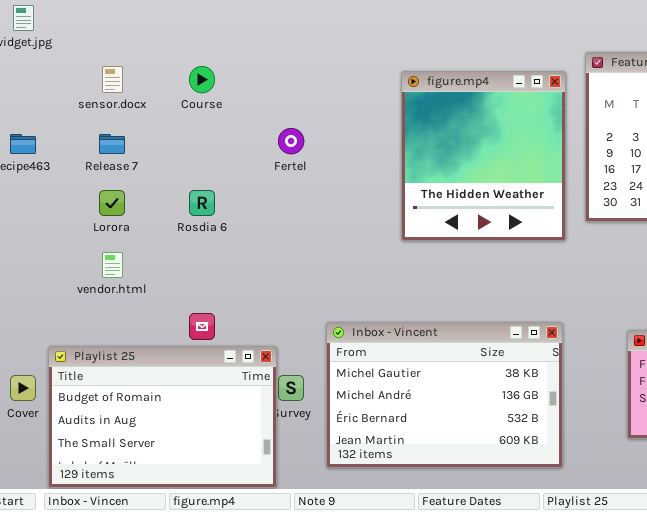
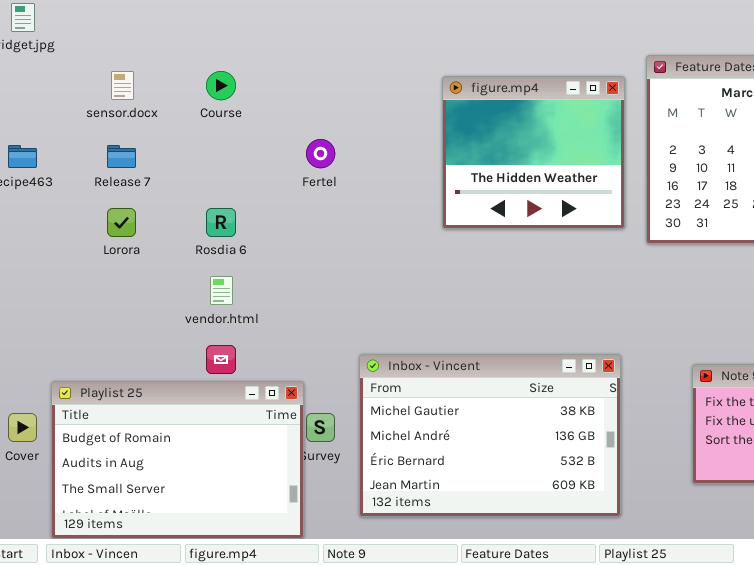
figure.mp4: [401,71,566,241] -> [442,76,625,229], resized
vendor.html: [102,252,123,278] -> [210,276,233,305], moved

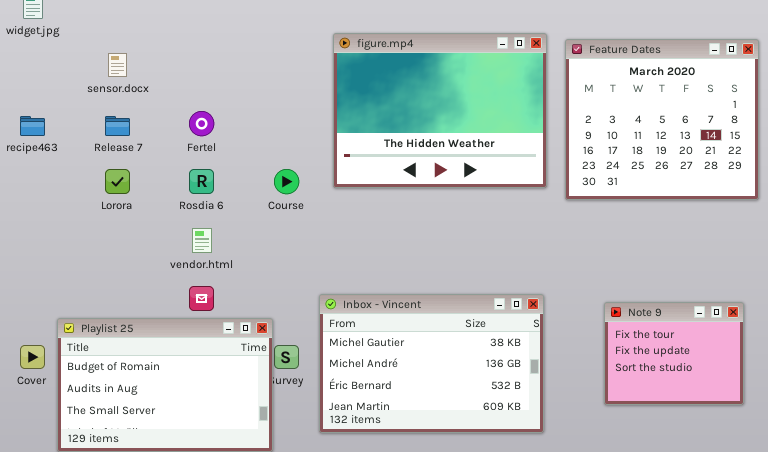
Course: [206,71,236,100] -> [274,169,299,194], moved
figure.mp4: [442,76,625,229] -> [333,33,547,188], resized
Fertel: [306,139,335,168] -> [189,111,214,136], moved

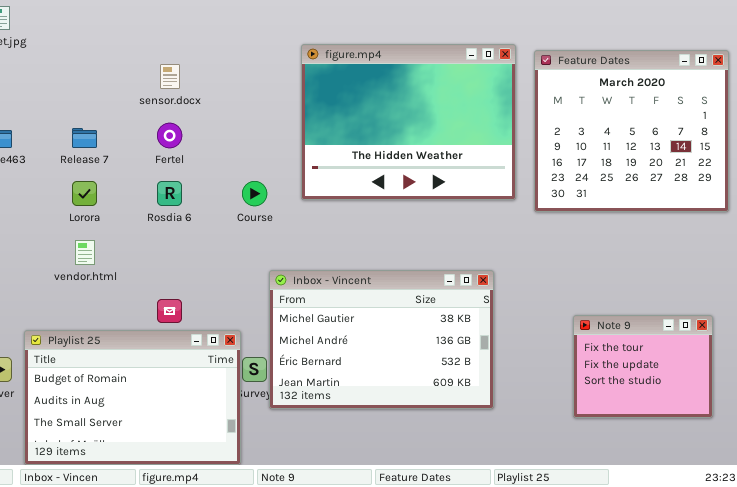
sensor.docx: [108,53,127,77] -> [160,64,180,89], moved
vendor.html: [192,228,212,253] -> [75,240,95,265], moved
Inbox - Vincent: [319,294,544,433] -> [269,270,494,409], moved

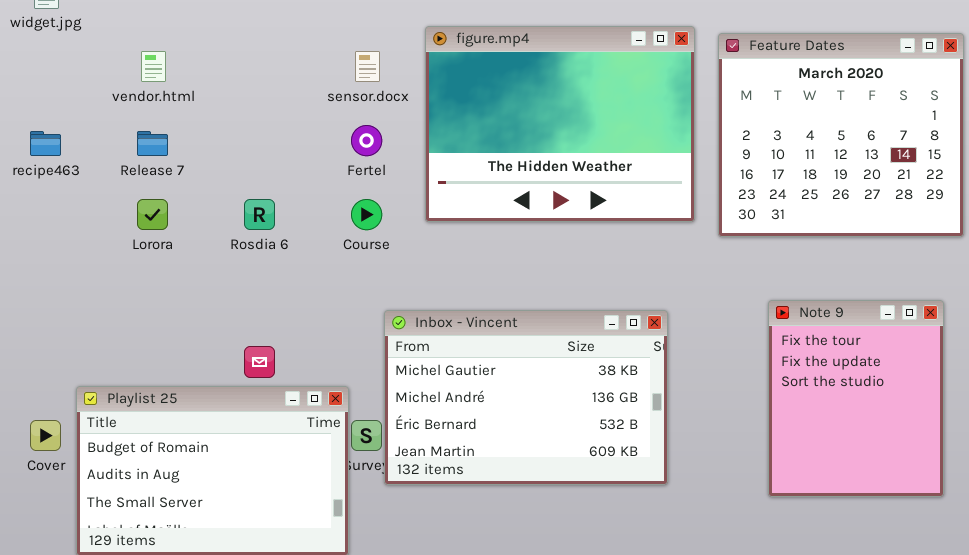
sensor.docx: [160,64,180,89] -> [355,51,380,82], moved
Fertel: [157,123,182,148] -> [351,125,382,156], moved
vendor.html: [75,240,95,265] -> [141,51,166,82], moved
Note 9: [573,315,713,418] -> [768,300,944,497], resized

